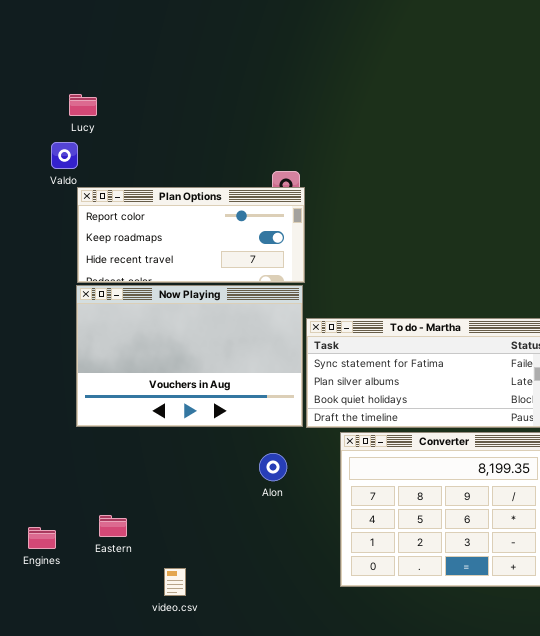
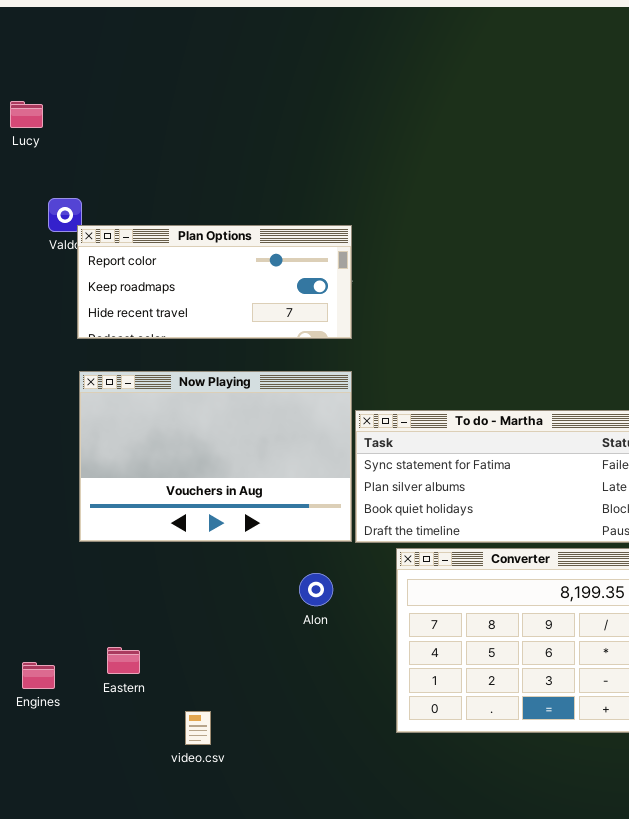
Lucy: [69,94,97,116] -> [10,101,43,128], moved
Plan Options: [77,187,305,283] -> [77,225,352,339], moved

